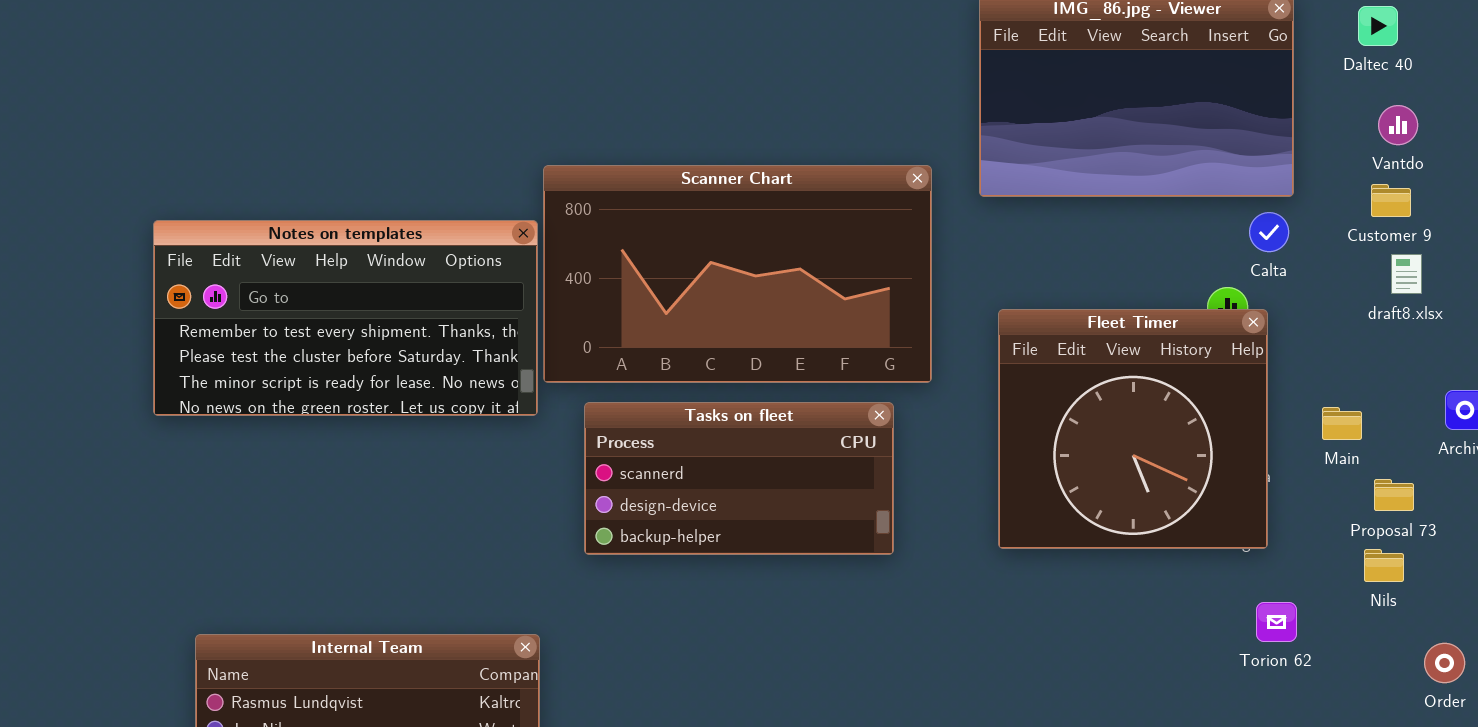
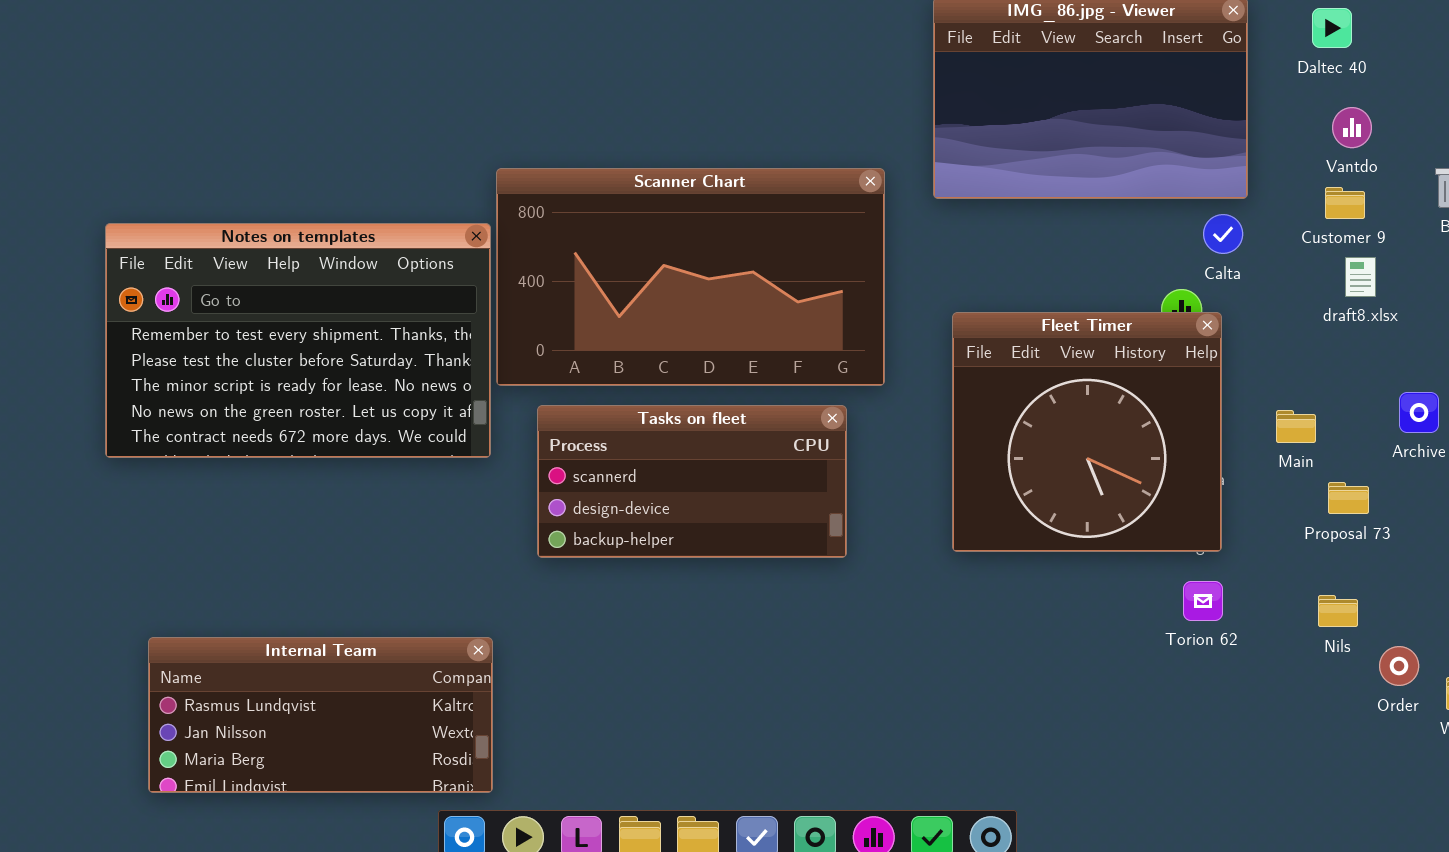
Notes on templates: [153,220,538,416] -> [105,223,491,458], resized
Nils: [1364,549,1404,582] -> [1318,595,1358,627], moved
Torion 62: [1256,602,1297,642] -> [1183,581,1223,621], moved

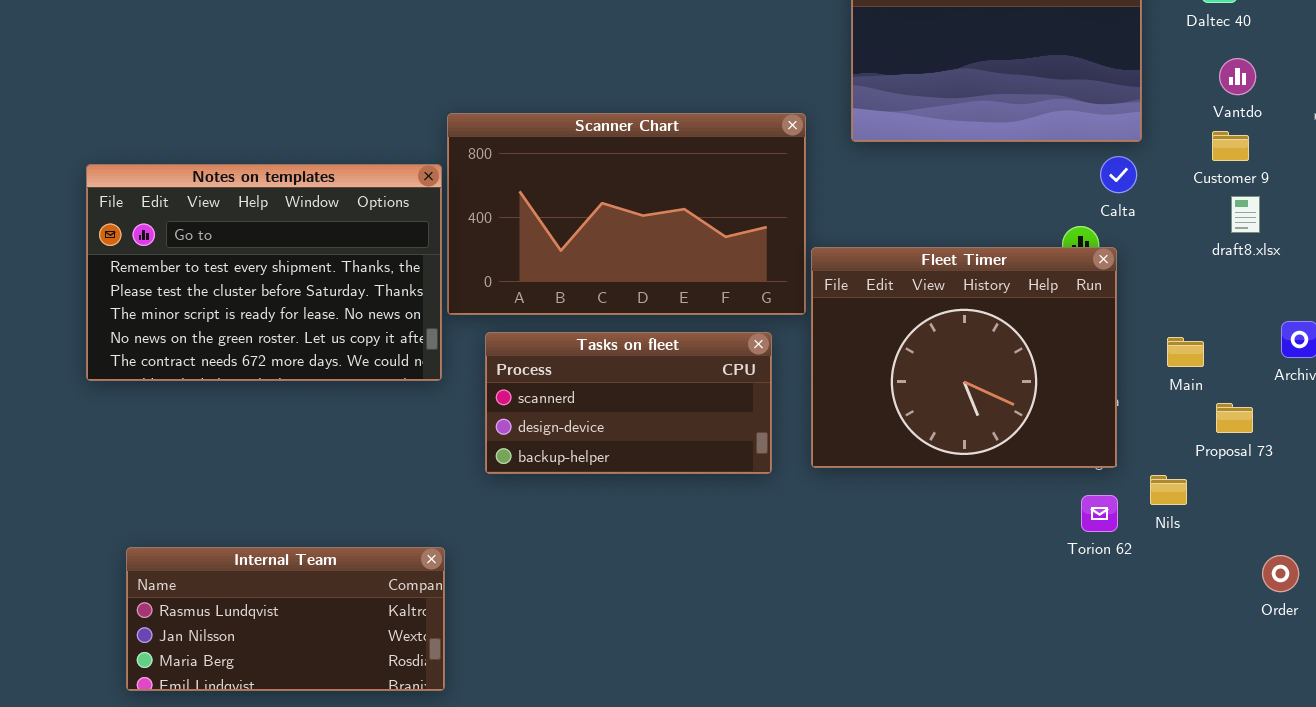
Fleet Timer: [952,312,1222,552] -> [811,247,1117,468], resized
Nils: [1318,595,1358,627] -> [1150,475,1187,505], moved

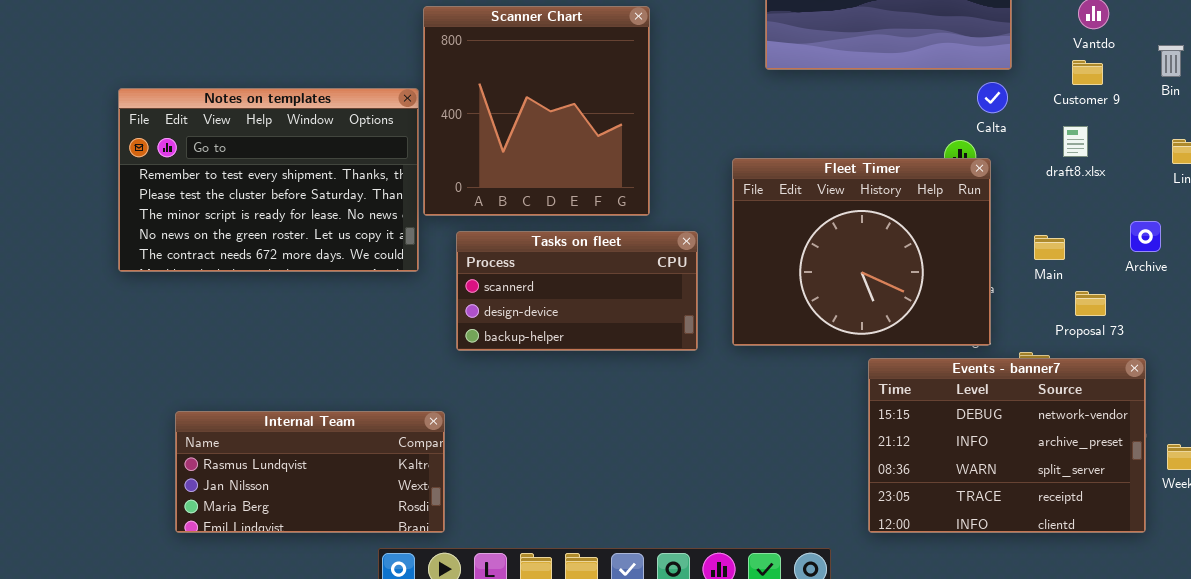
Scanner Chart: [447,113,806,315] -> [423,6,650,216], resized
draft8.xlsx: [1231,196,1260,233] -> [1063,126,1088,157], moved
Events - banner7: none -> [868,358,1146,533], opened
Internal Team: [126,547,445,691] -> [175,411,445,533], moved

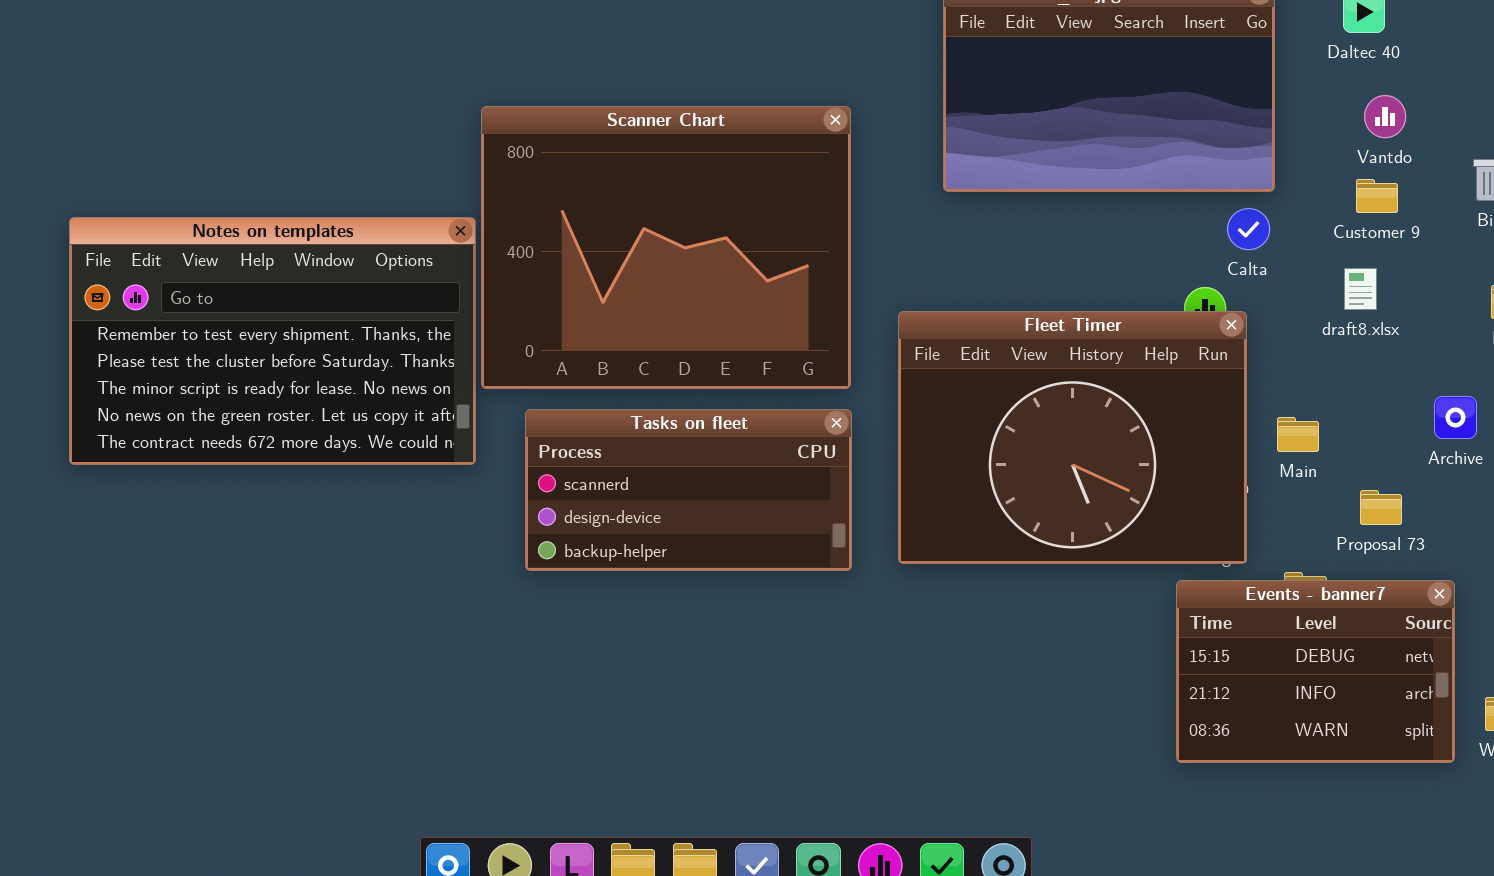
Scanner Chart: [423,6,650,216] -> [481,106,851,389], resized
Main: [1034,235,1065,260] -> [1277,417,1319,452], moved
Events - banner7: [868,358,1146,533] -> [1176,580,1455,763], resized
Internal Team: [175,411,445,533] -> none, closed

